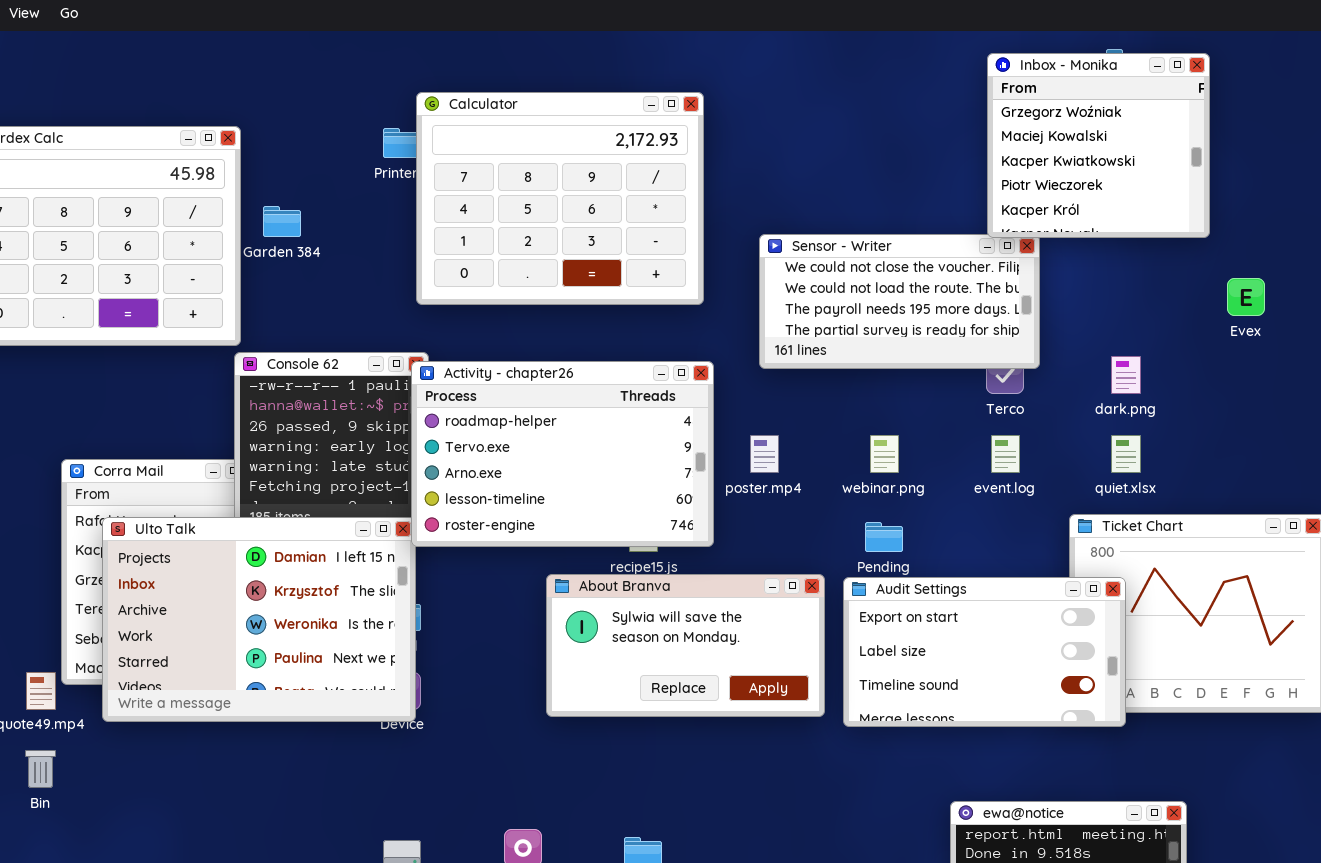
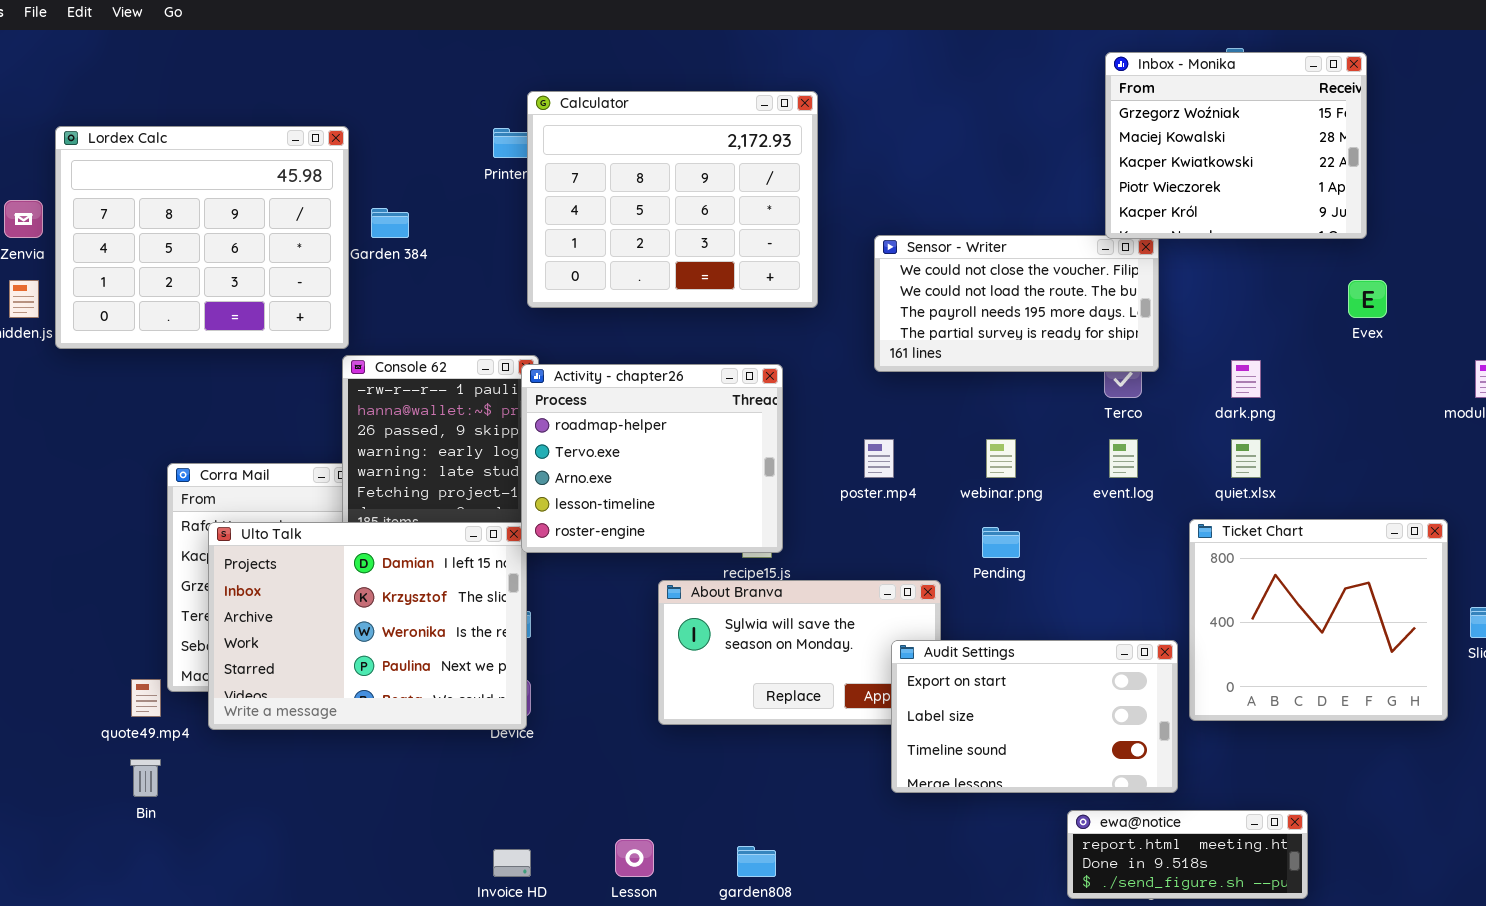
Inbox - Monika: [987,53,1210,238] -> [1105,52,1367,239], resized
Activity - chapter26: [411,361,714,547] -> [521,364,783,553], resized
Audit Settings: [843,577,1126,727] -> [891,640,1178,793], moved

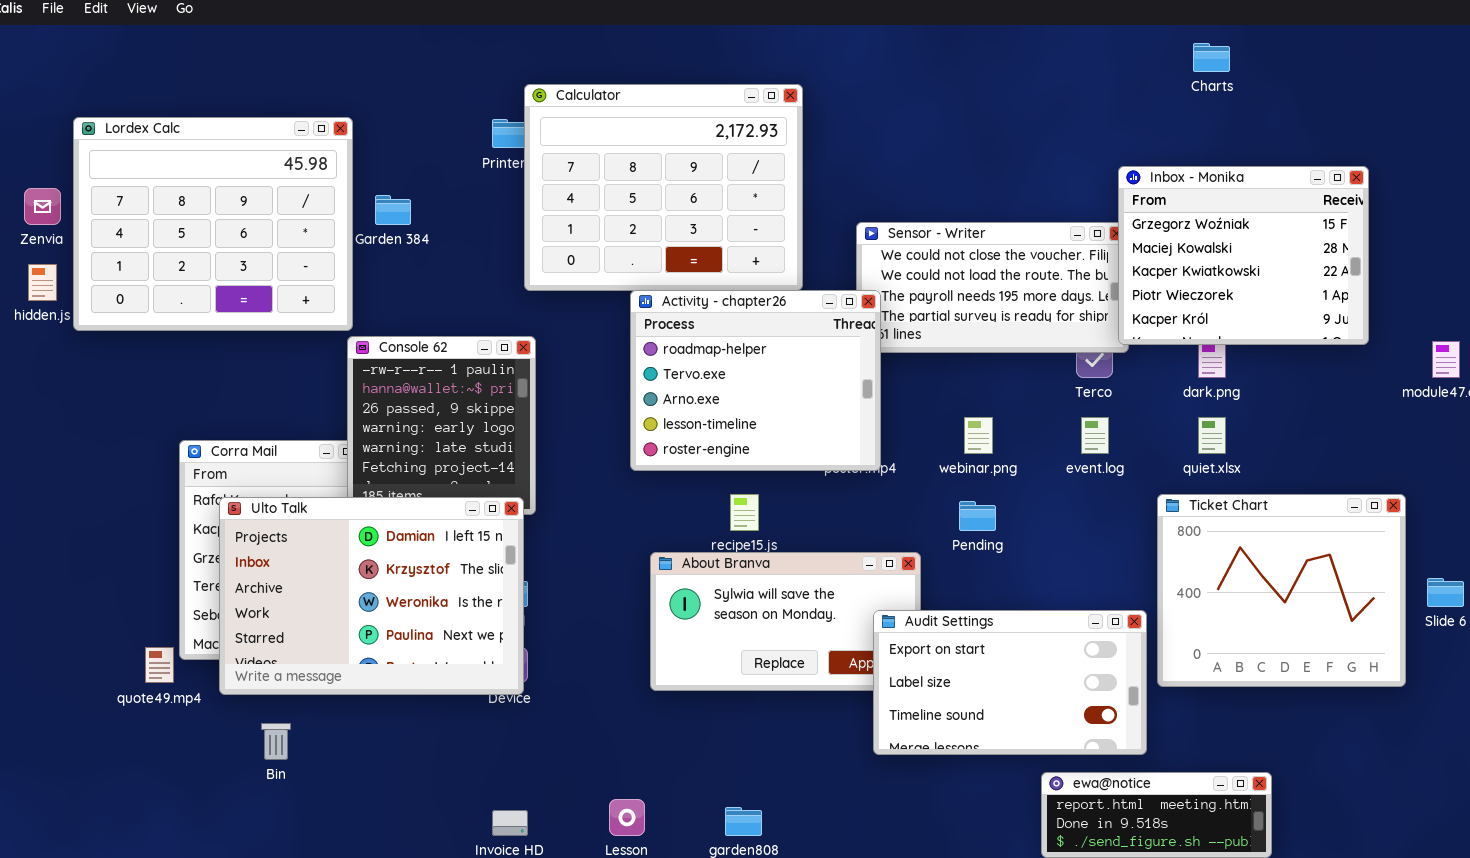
Inbox - Monika: [1105,52,1367,239] -> [1118,166,1369,345], moved
Activity - chapter26: [521,364,783,553] -> [630,290,881,471], moved
Bin: [130,759,161,797] -> [261,723,291,760], moved

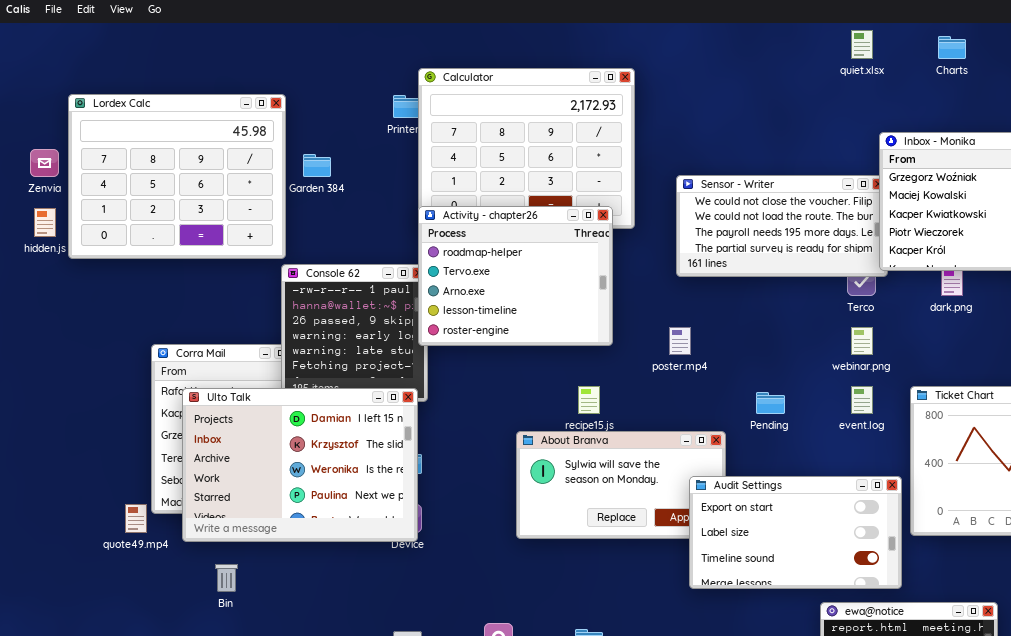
Activity - chapter26: [630,290,881,471] -> [418,206,613,346], moved
webinar.png: [964,417,993,454] -> [851,327,873,355], moved
event.log: [1081,417,1109,454] -> [851,386,873,414], moved
quiet.xlsx: [1198,417,1226,454] -> [851,30,873,59], moved

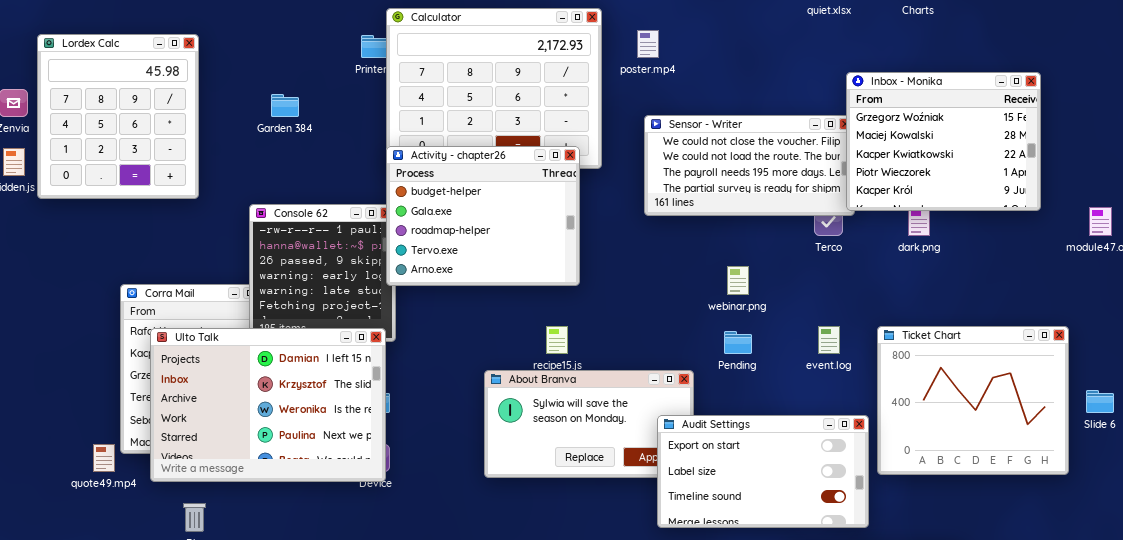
Lordex Calc: [68,94,286,259] -> [37,34,199,199], resized
Activity - chapter26: [418,206,613,346] -> [386,146,580,286], scrolled up 2 rows
poster.mp4: [669,327,691,355] -> [637,30,659,58], moved
webinar.png: [851,327,873,355] -> [727,266,749,295], moved

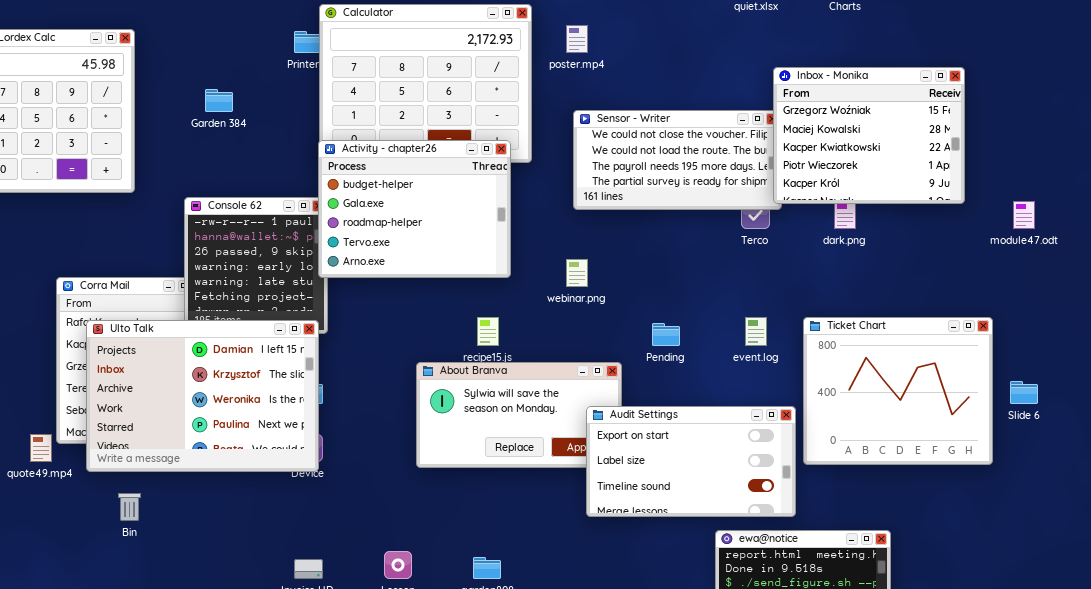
webinar.png: [727,266,749,295] -> [566,259,588,287], moved

